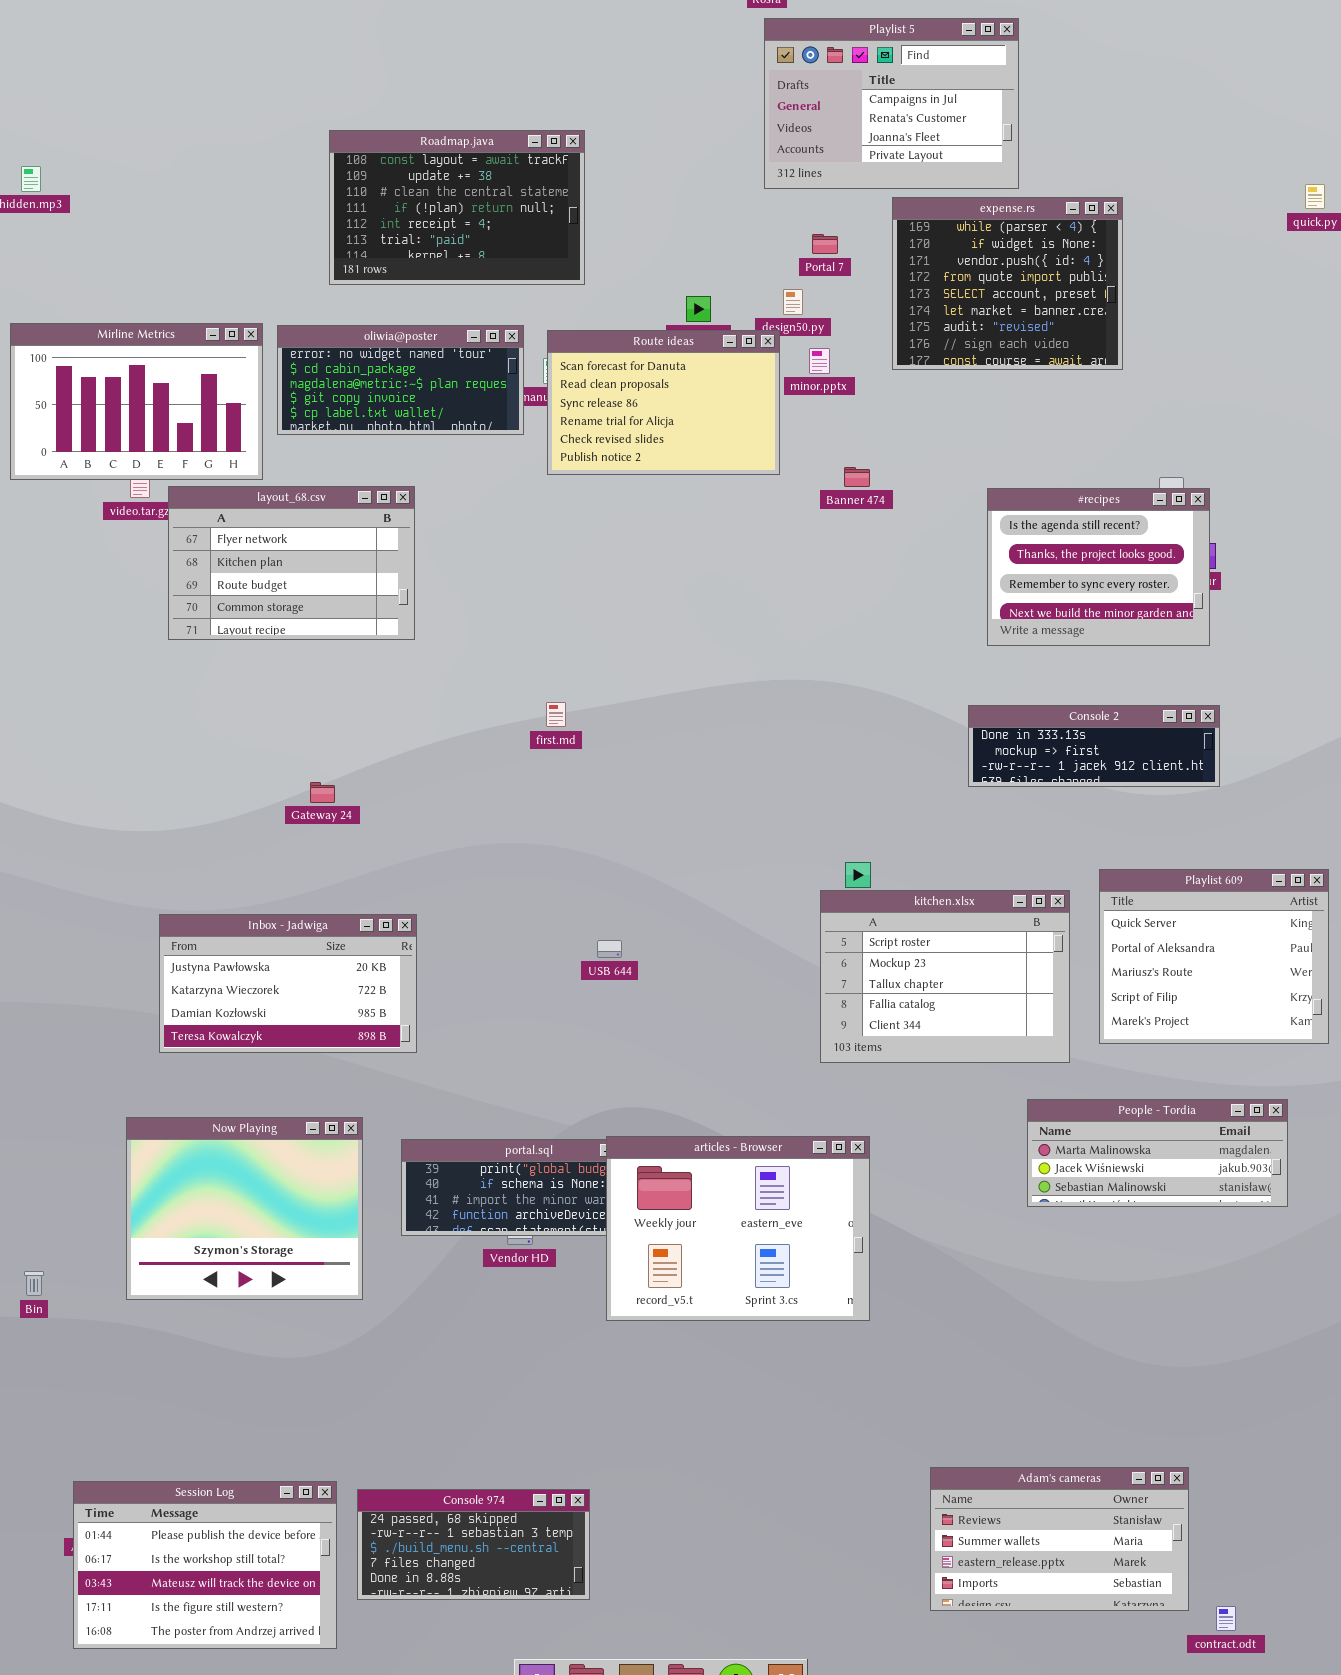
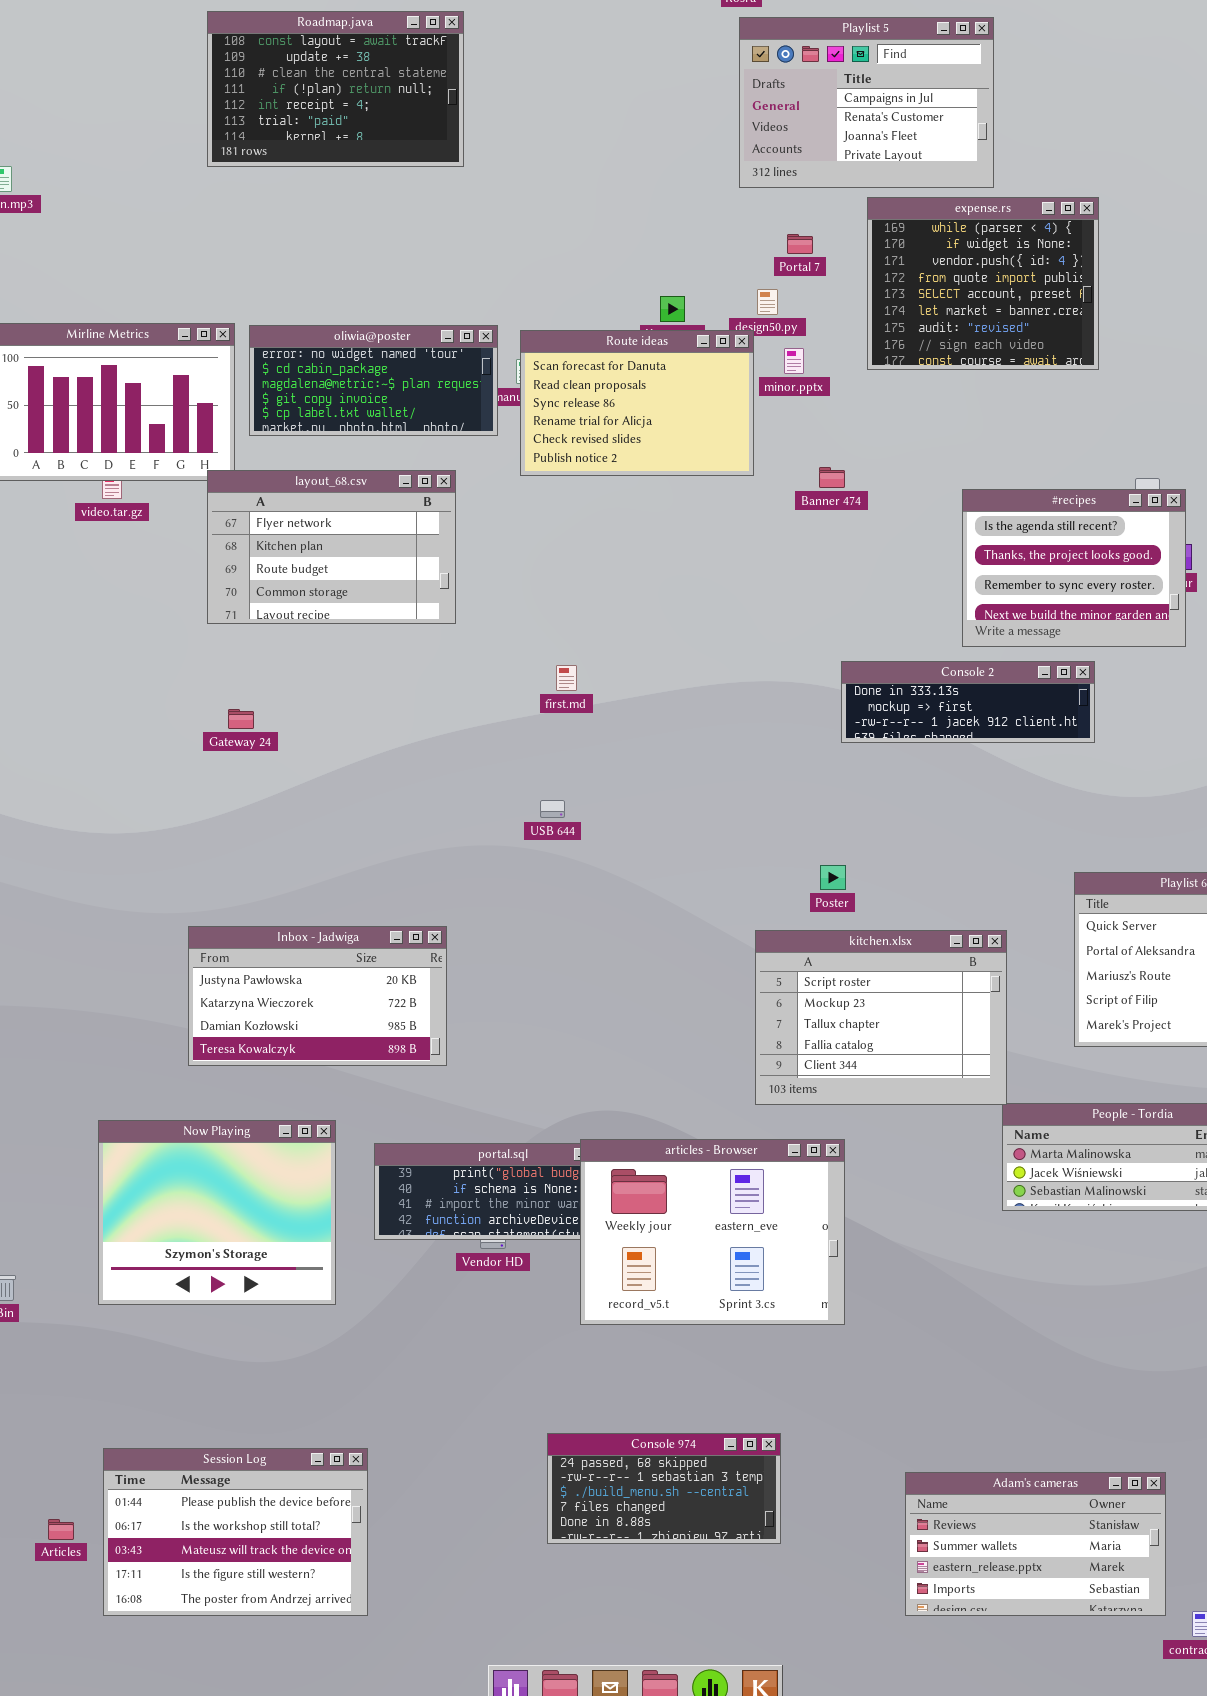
Roadmap.java: [329,130,585,285] -> [207,11,464,167], moved
layout_68.csv: [168,486,415,640] -> [207,470,456,624], moved
first.md: [546,702,566,727] -> [556,665,577,691], moved
Console 2: [968,705,1220,787] -> [841,661,1095,743], moved
Gateway 24: [310,782,335,803] -> [228,709,254,729], moved
kitchen.xlsx: [820,890,1070,1063] -> [755,930,1007,1105], moved
Inbox - Jadwiga: [159,914,417,1053] -> [188,926,447,1066], moved
USB 644: [597,940,622,958] -> [540,800,565,818], moved
Session Log: [73,1481,337,1649] -> [103,1448,368,1616], moved
Console 974: [357,1489,590,1600] -> [547,1433,781,1544], moved

